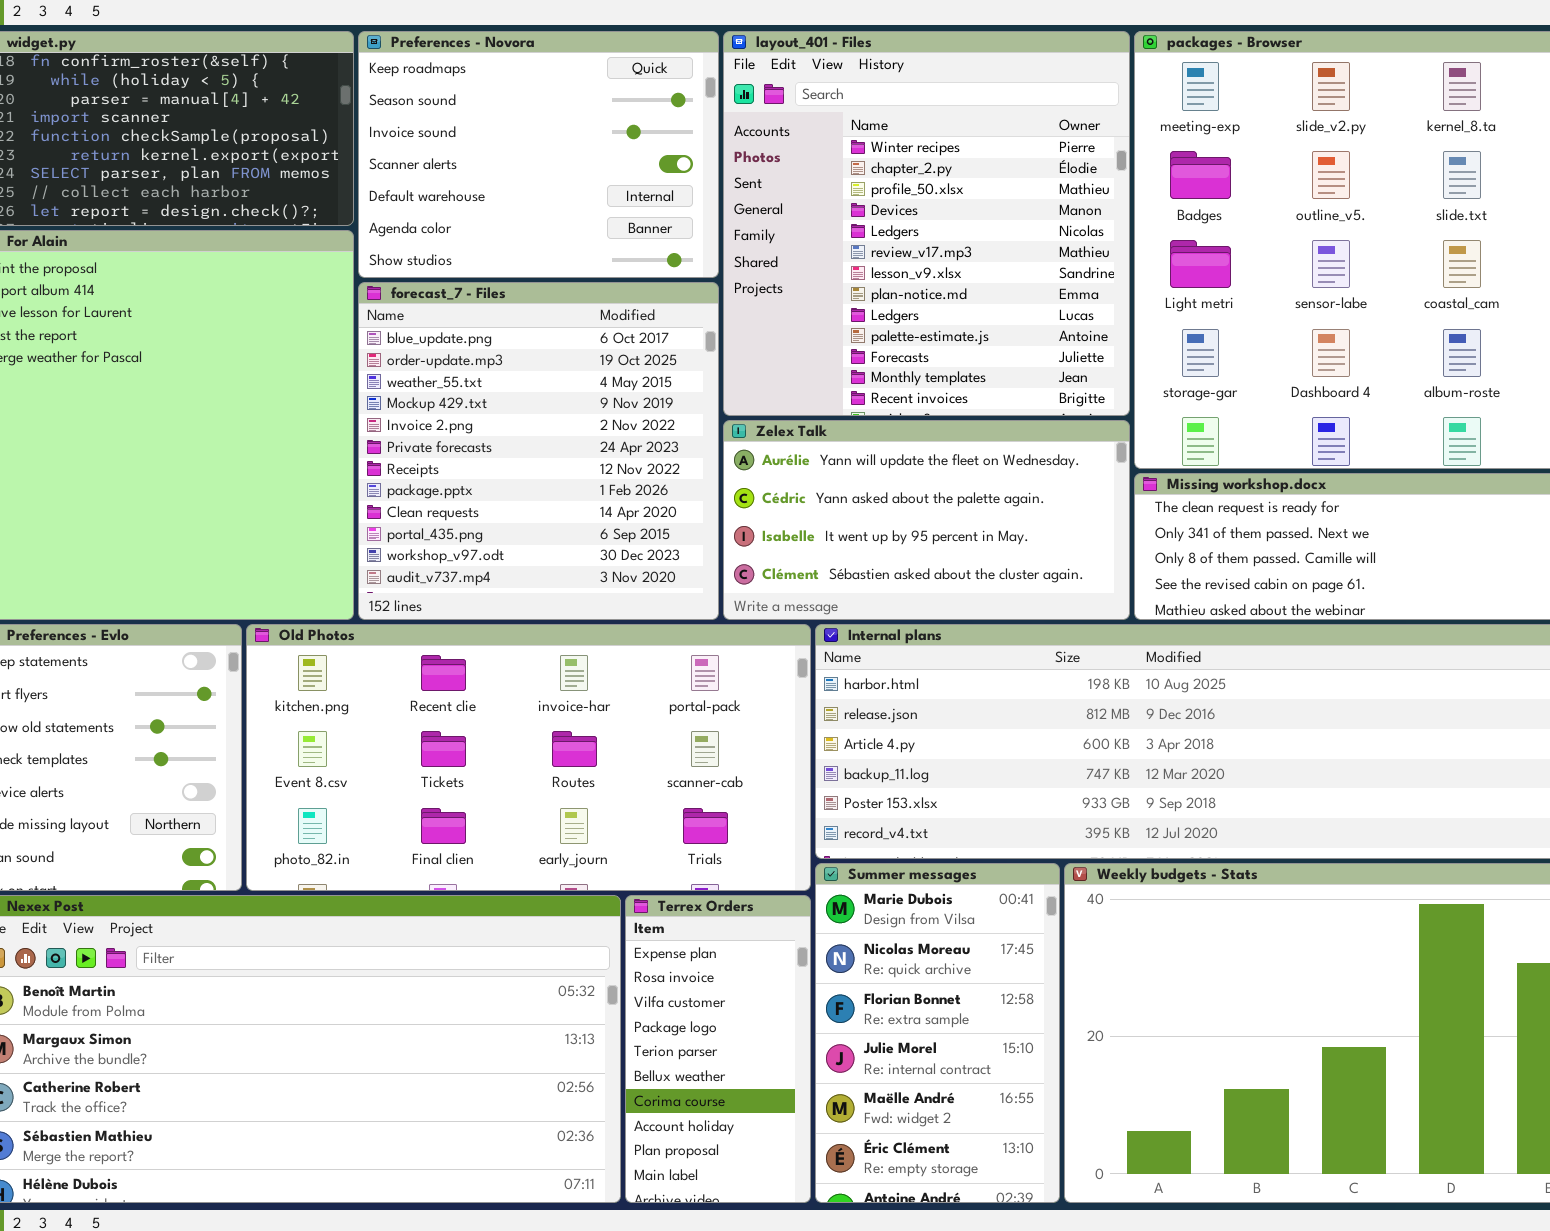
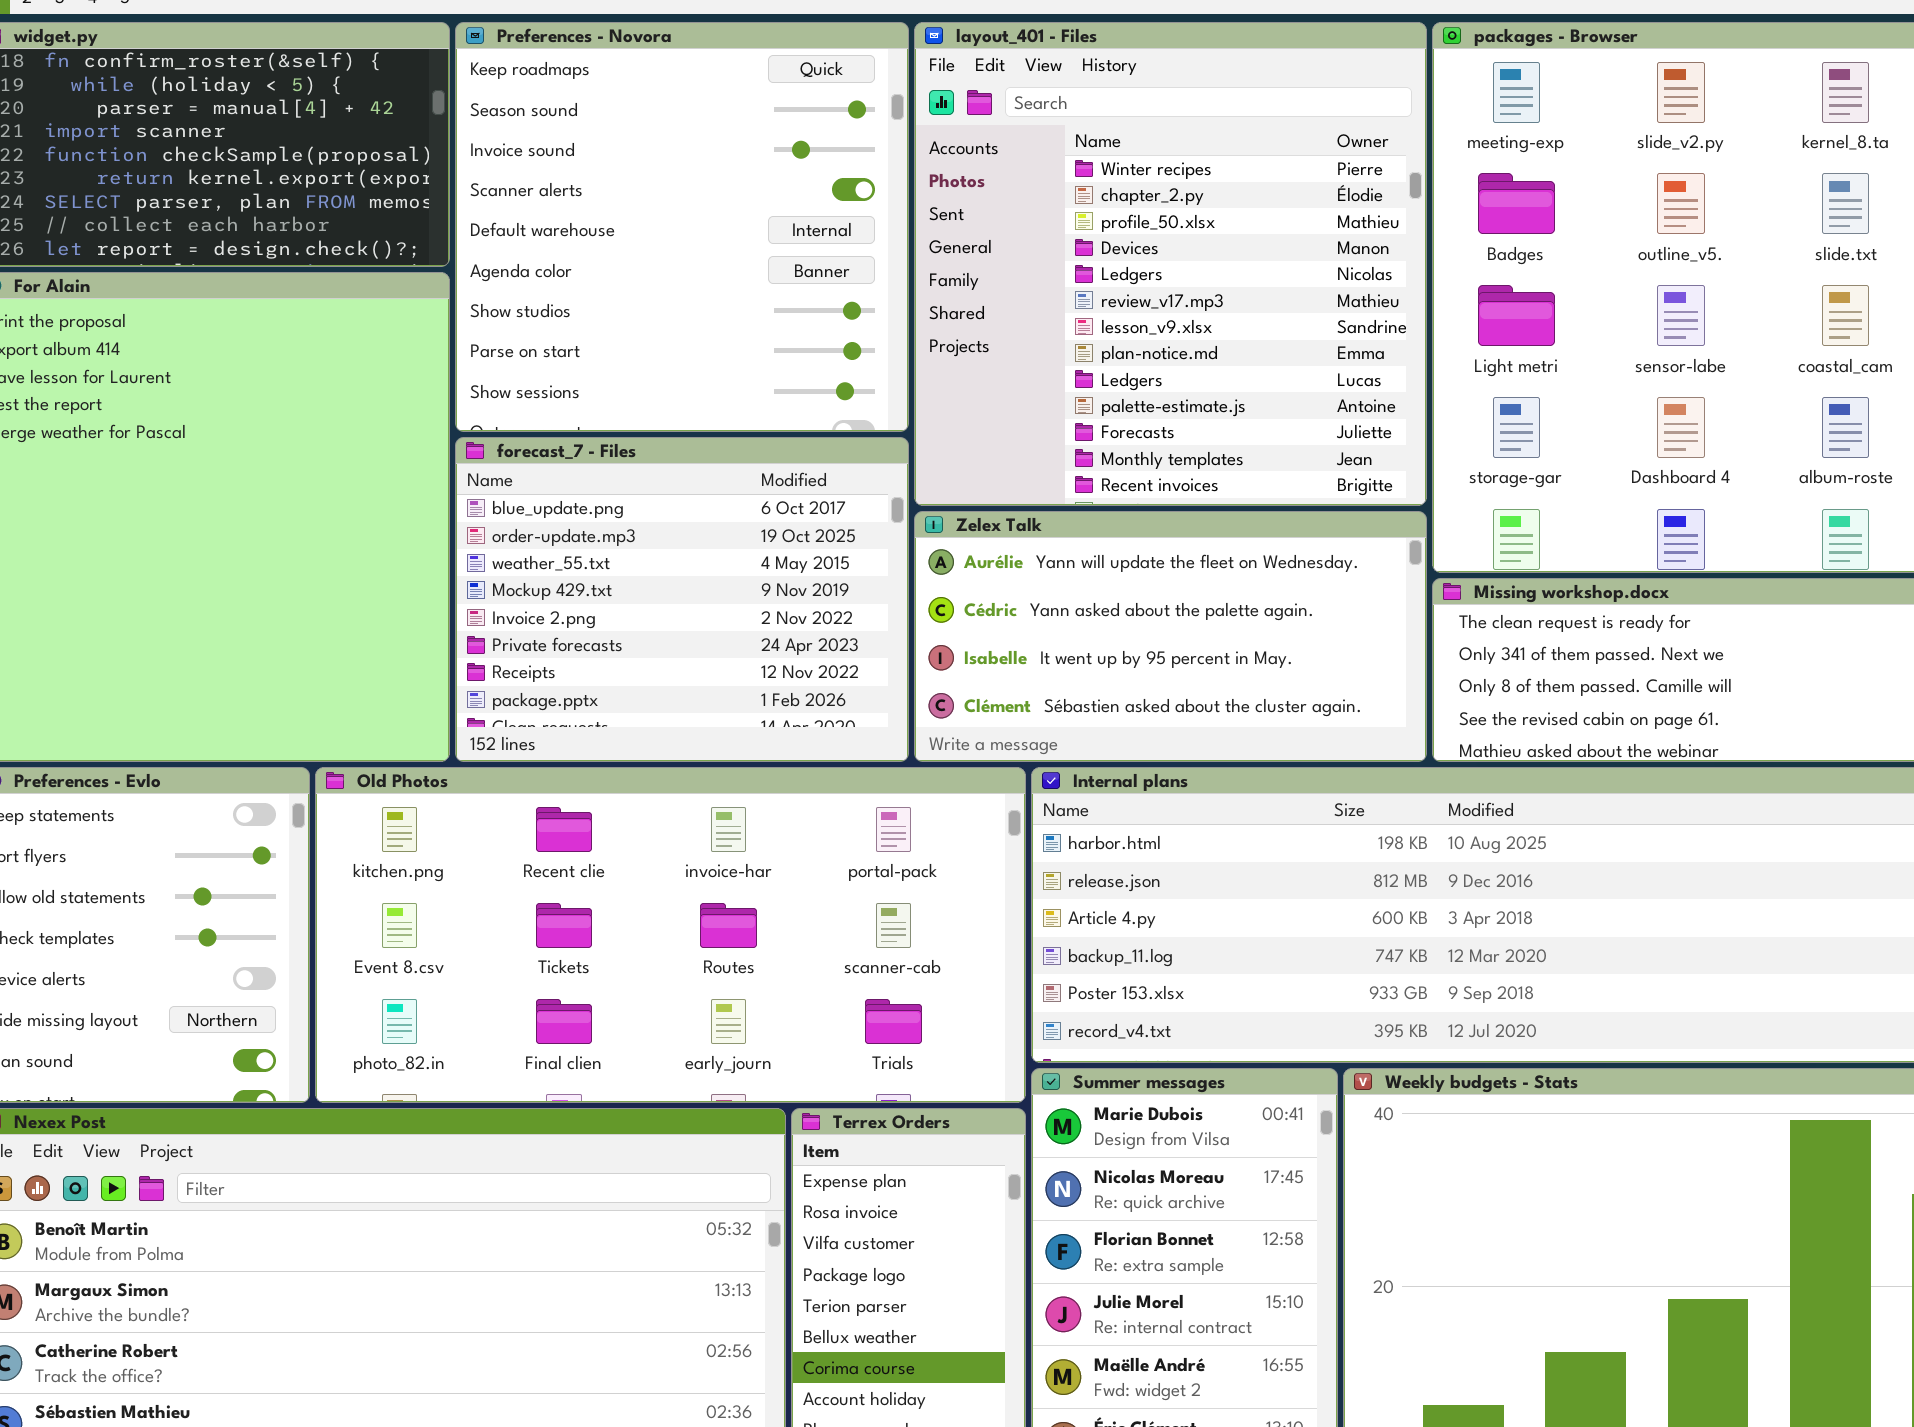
Preferences - Novora: [358,31,719,278] -> [455,22,909,432], resized
forecast_7 - Files: [358,282,719,620] -> [455,437,909,762], resized

